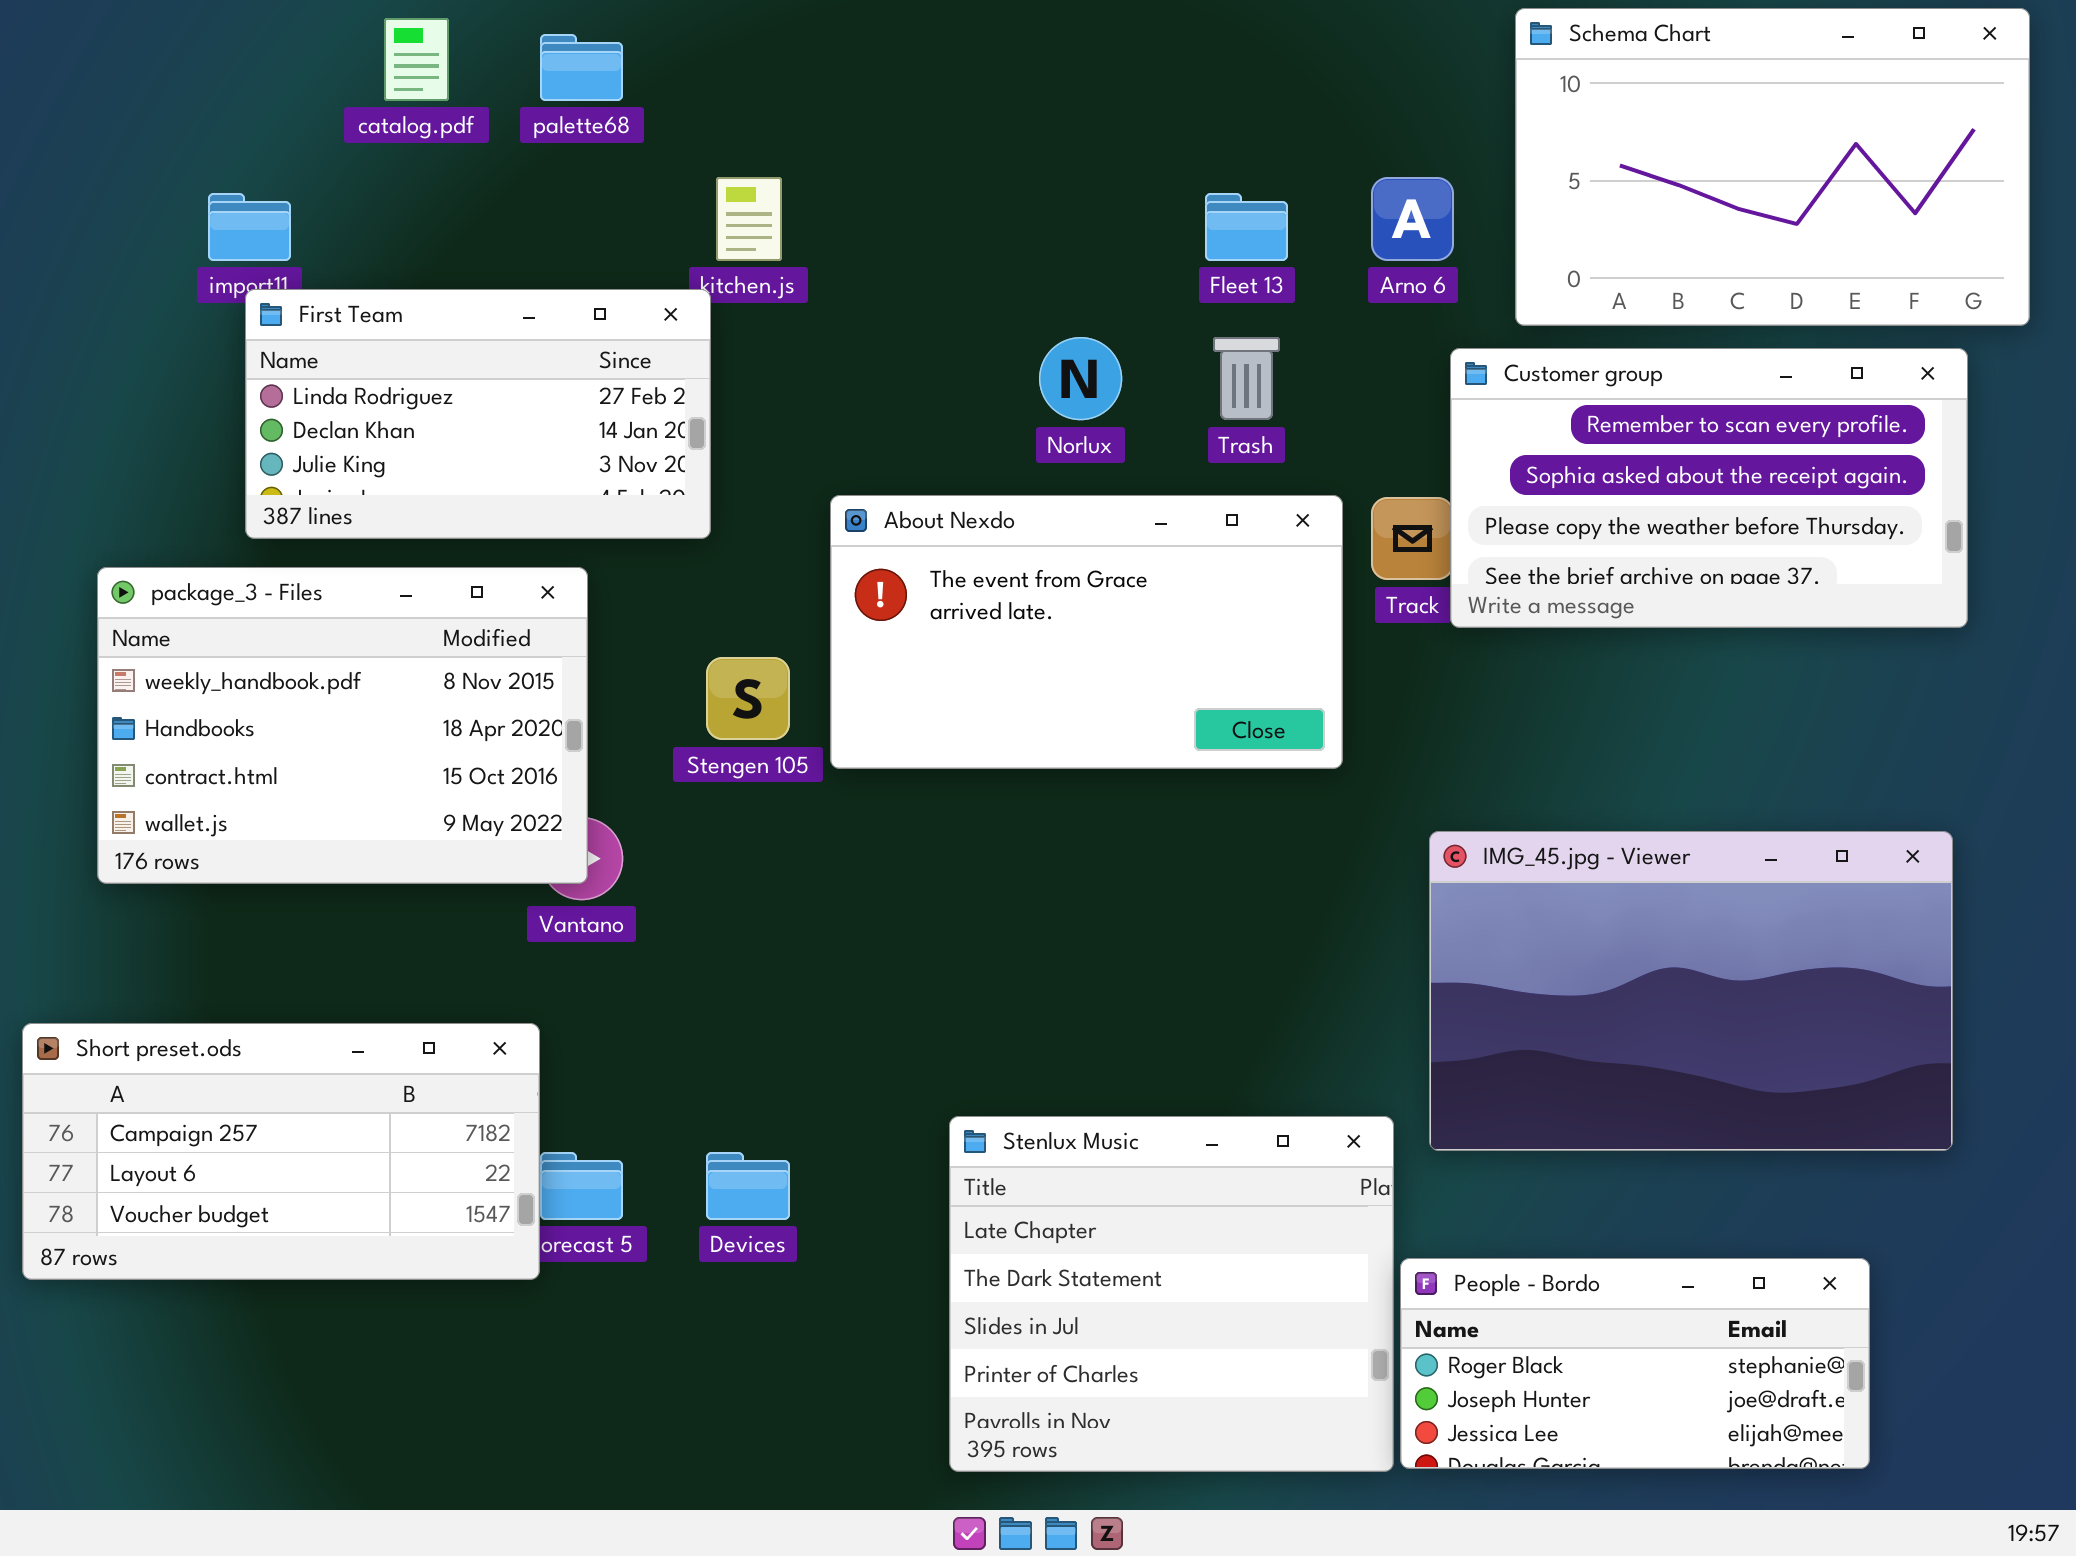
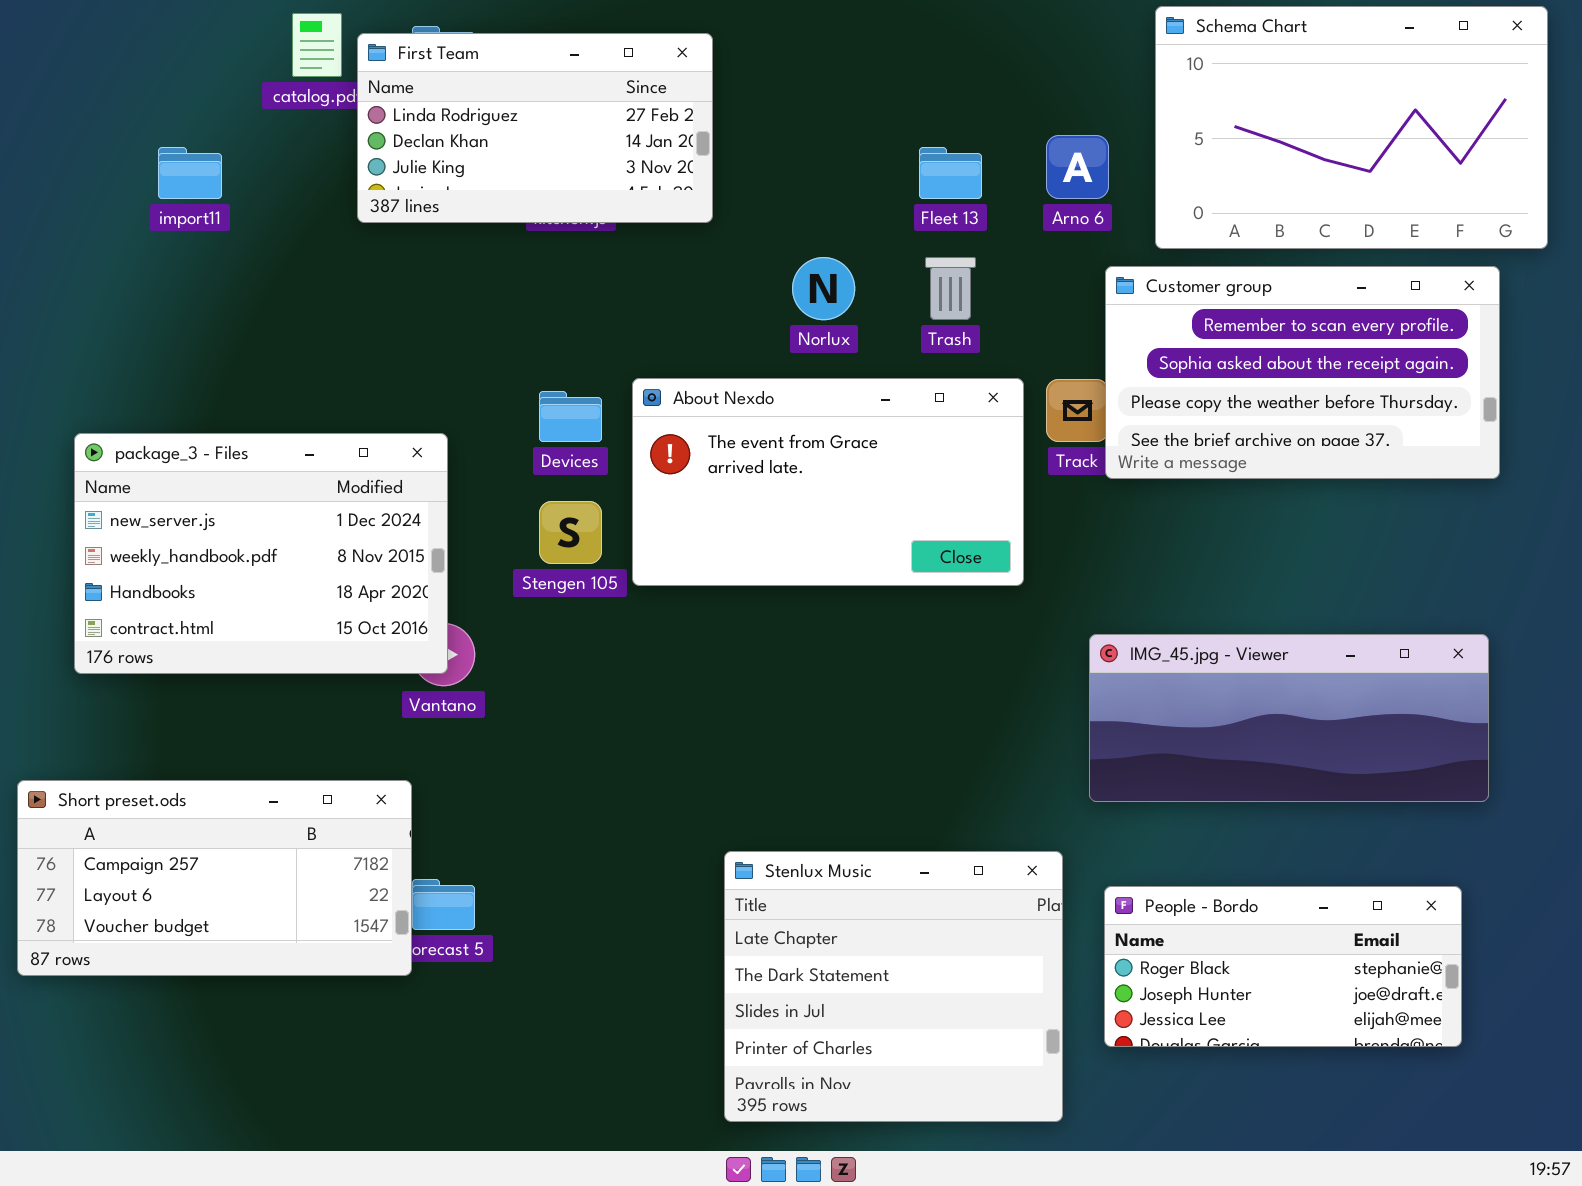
First Team: [245,289,711,539] -> [357,33,713,223], moved
package_3 - Files: [97,567,588,884] -> [74,433,448,674], scrolled up 1 row
IMG_45.jpg - Viewer: [1429,831,1953,1151] -> [1089,634,1489,802], resized
Devices: [706,1152,790,1220] -> [539,391,602,442], moved
People - Bordo: [1400,1258,1870,1469] -> [1104,886,1462,1047], moved

